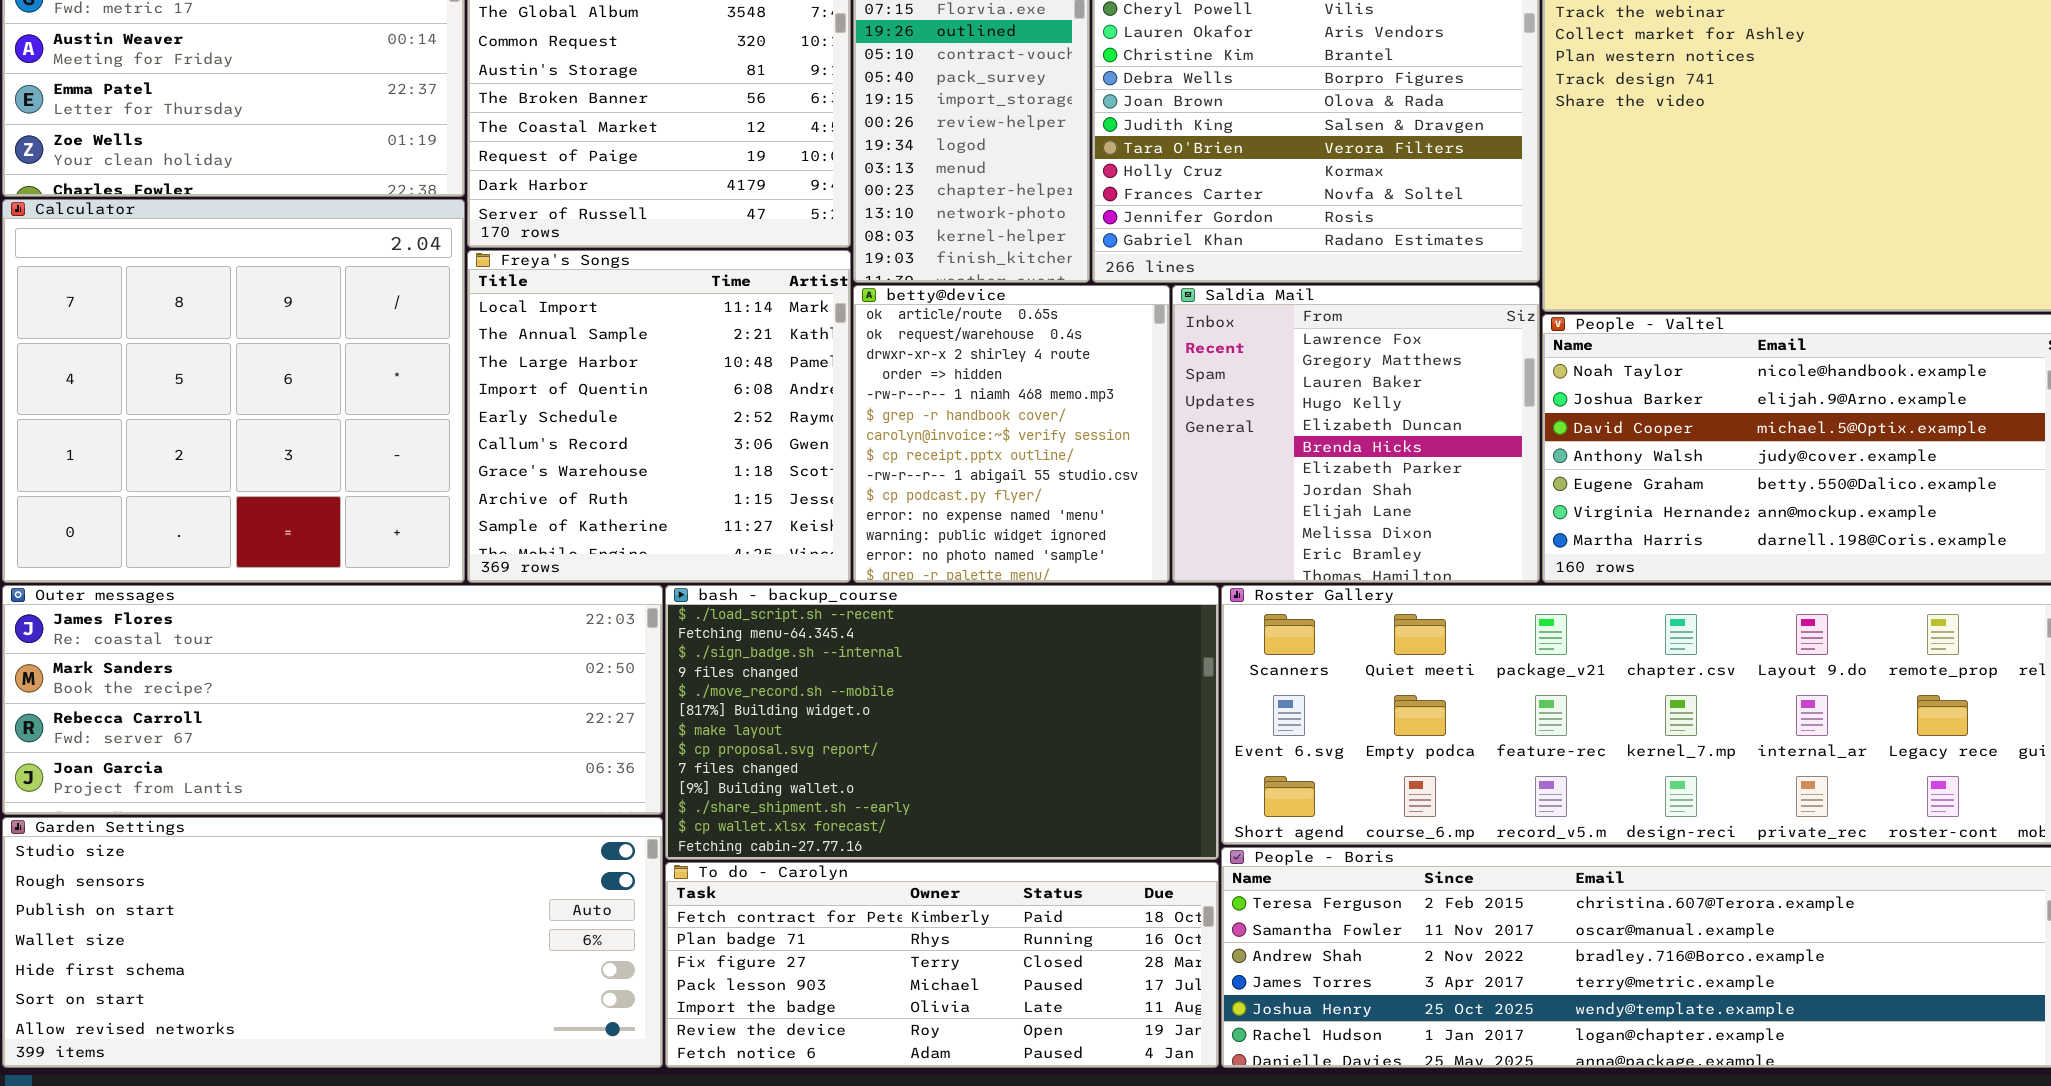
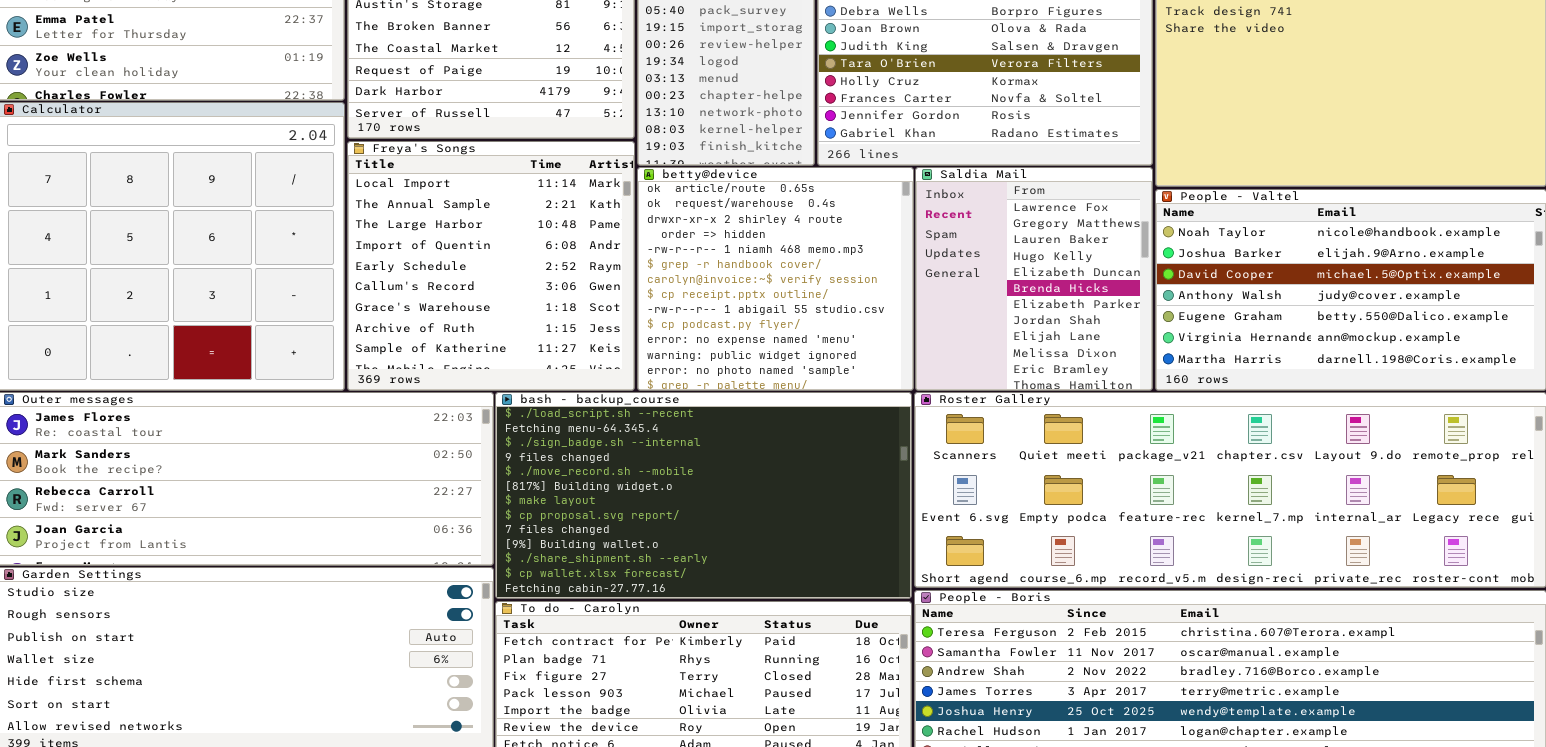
betty@device: [853,285,1170,583] -> [637,167,914,391], resized
Saldia Mail: [1172,285,1540,583] -> [915,167,1153,391], resized

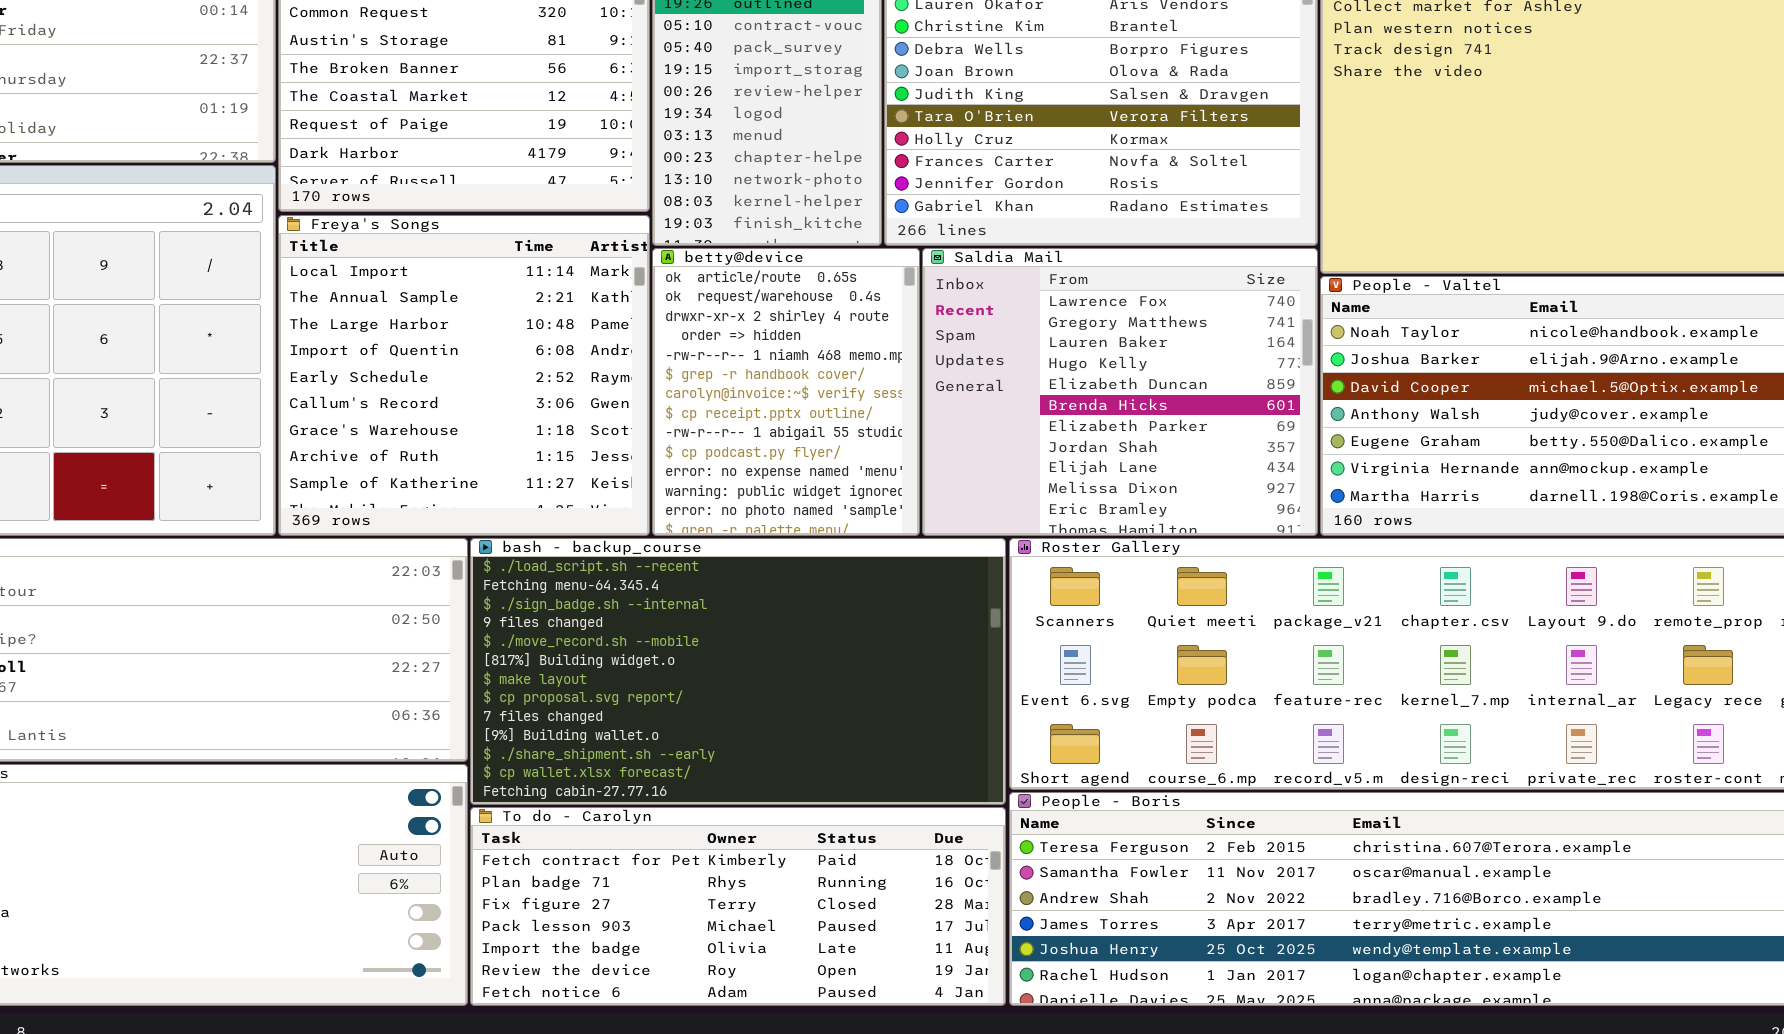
betty@device: [637,167,914,391] -> [652,248,920,536], resized
Saldia Mail: [915,167,1153,391] -> [922,248,1318,536], resized

